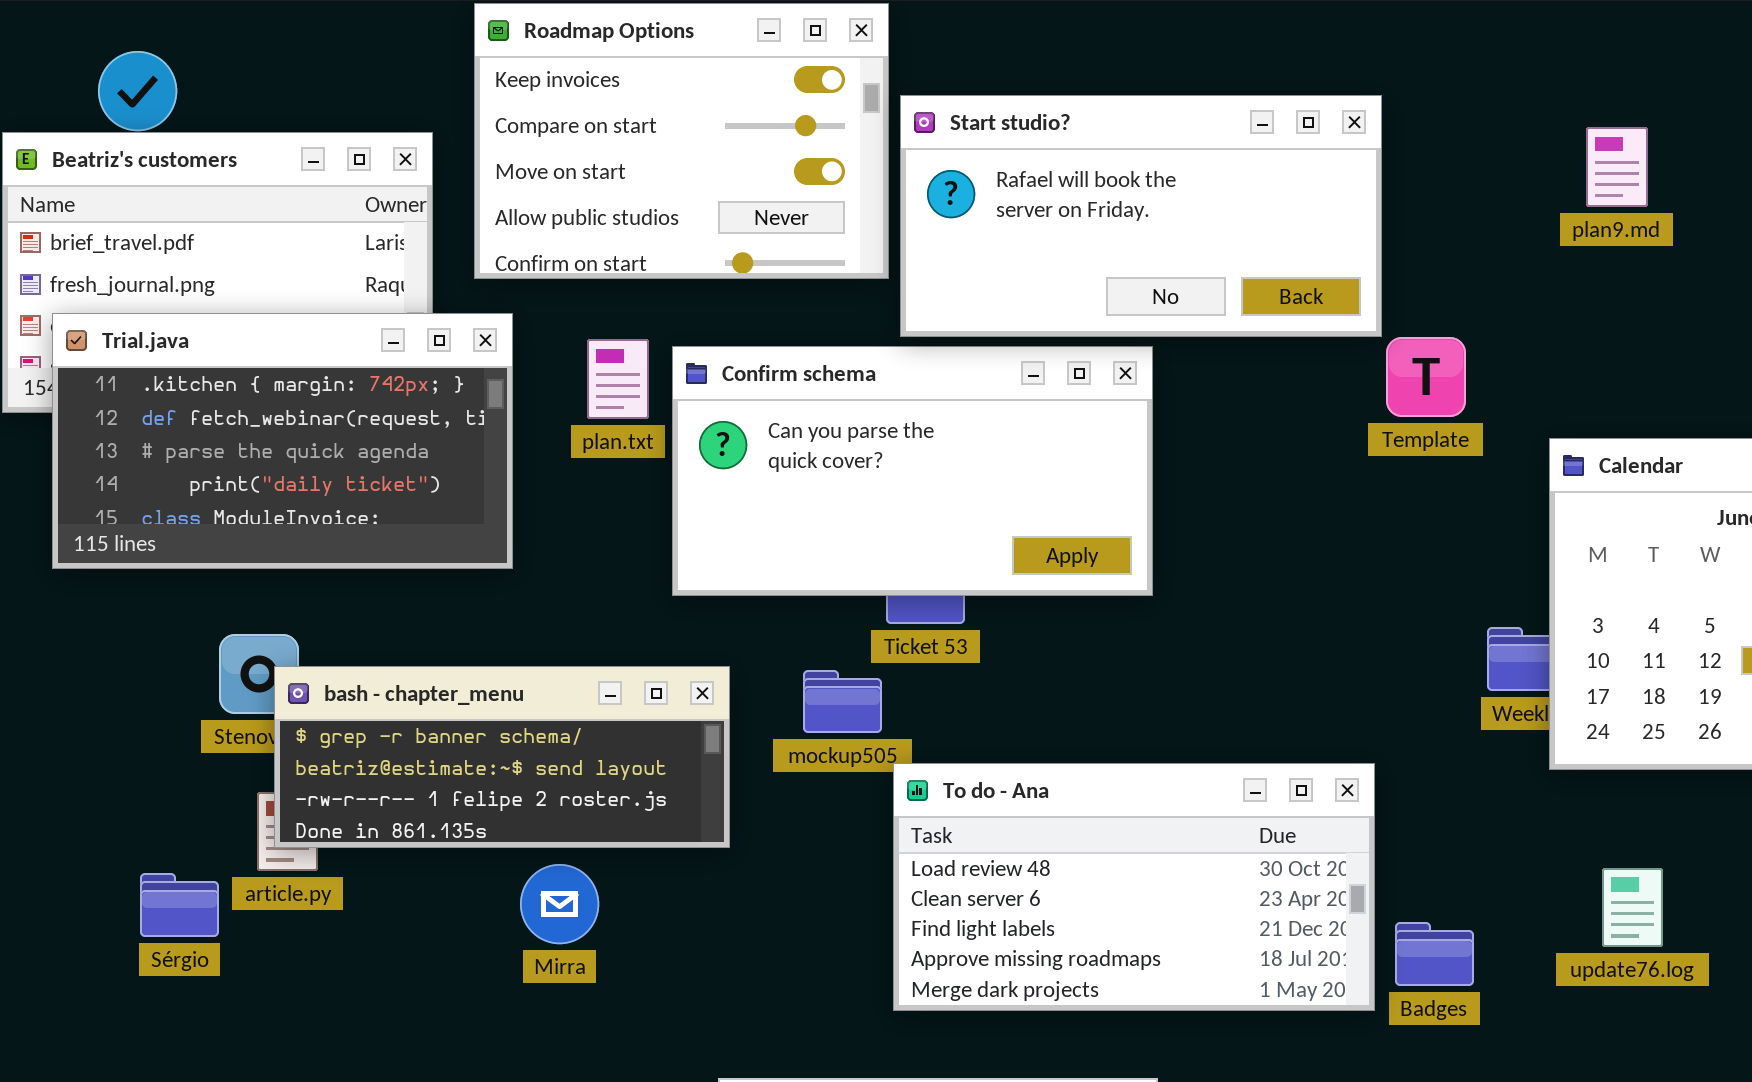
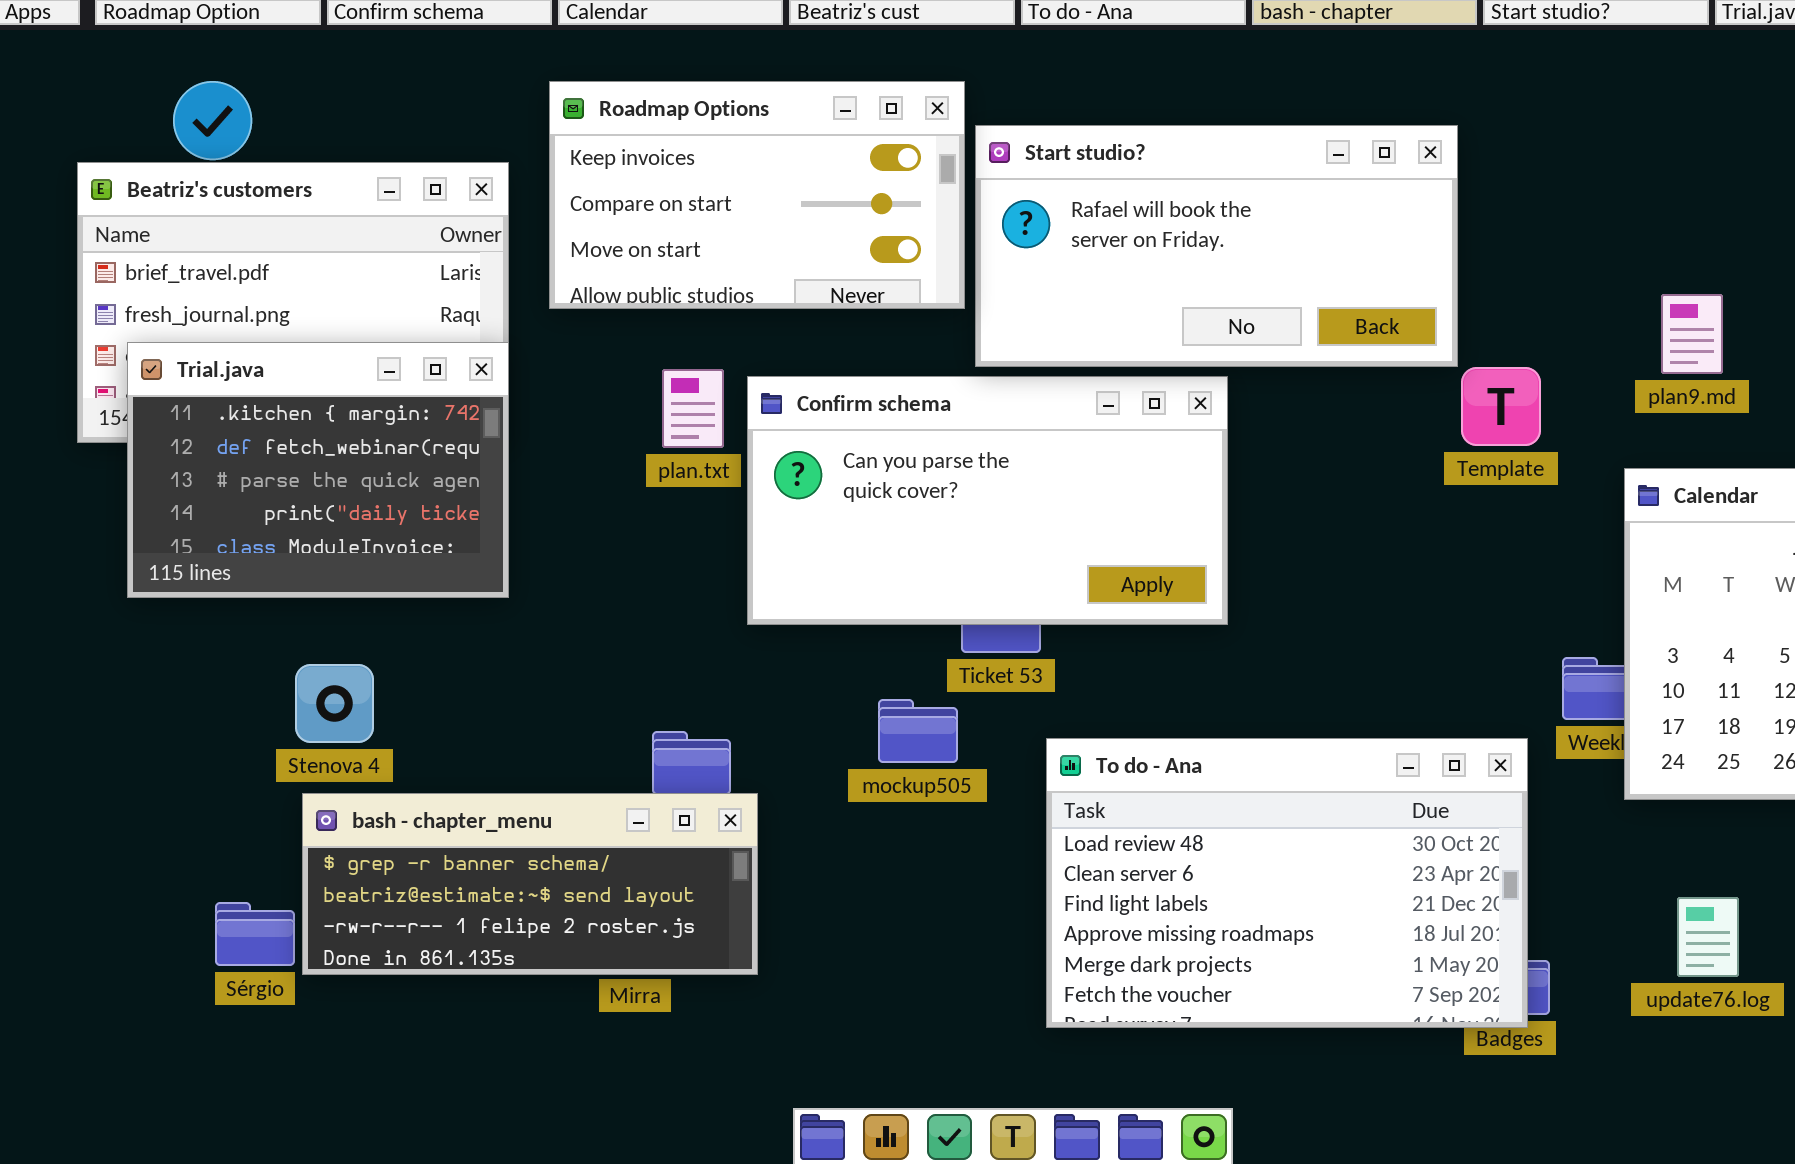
Roadmap Options: [474,3,889,279] -> [549,81,965,309], resized
plan9.md: [1586,127,1648,207] -> [1661,294,1723,374], moved
Trial.java: [52,313,513,569] -> [127,342,509,598], resized
bash - chapter_menu: [274,666,730,848] -> [302,793,758,975], moved
To do - Ana: [893,763,1375,1011] -> [1046,738,1528,1028], moved, resized

